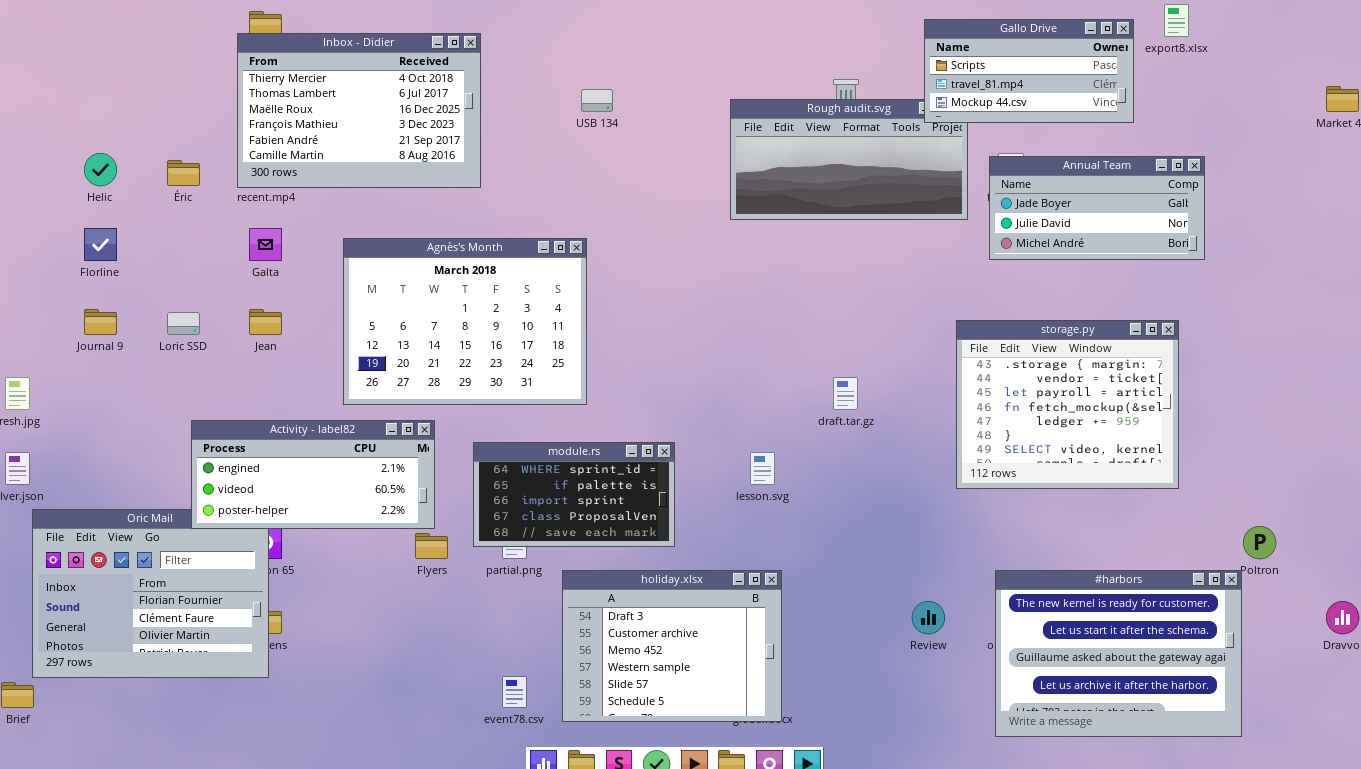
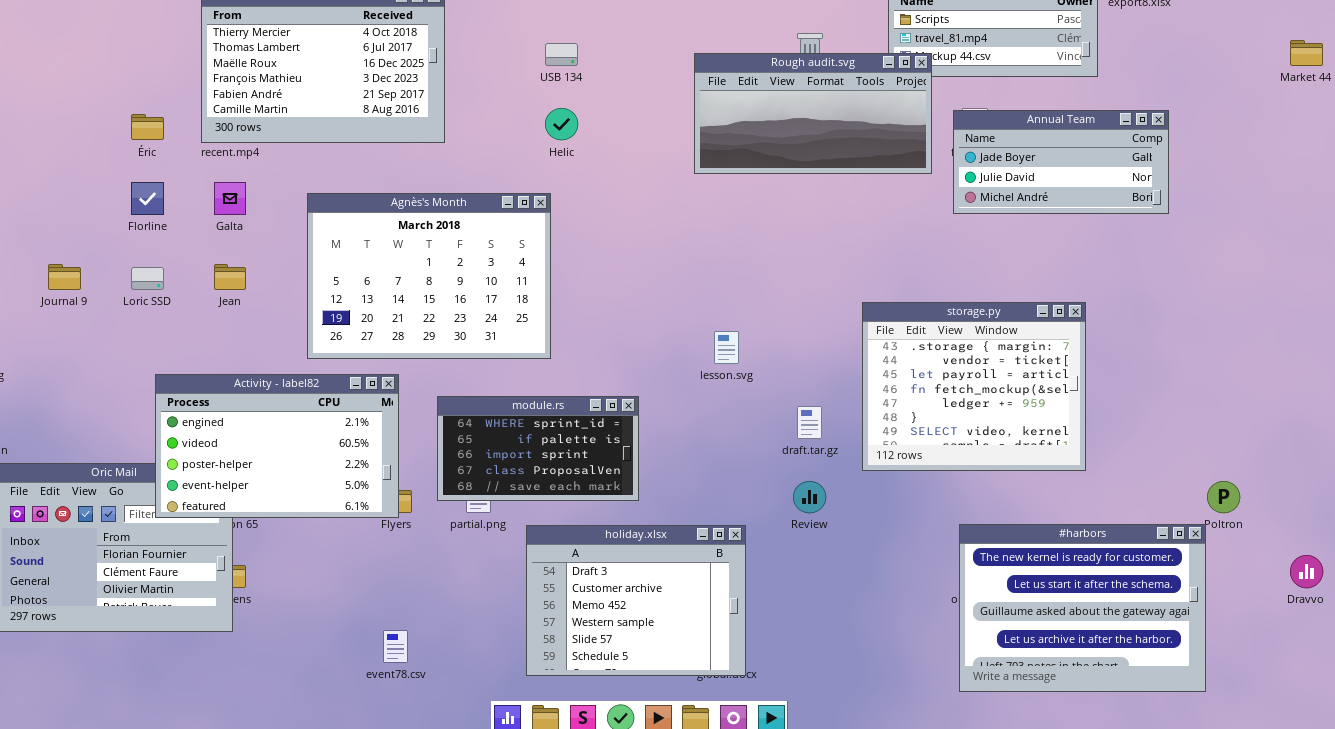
Rough audit.svg: [730,99,968,220] -> [694,53,932,174], raised
Helic: [84,153,117,186] -> [545,108,578,140], moved
Florline: [84,228,117,261] -> [131,182,164,215], moved
storage.py: [956,320,1179,489] -> [862,302,1086,471], moved
draft.tar.gz: [833,377,858,410] -> [797,406,822,439], moved
Activity - label82: [191,420,435,529] -> [155,374,399,518], resized
lesson.svg: [750,452,775,485] -> [714,331,739,364], moved
Review: [912,601,945,634] -> [793,481,826,513], moved
event78.csv: [502,676,527,708] -> [383,630,408,663], moved

